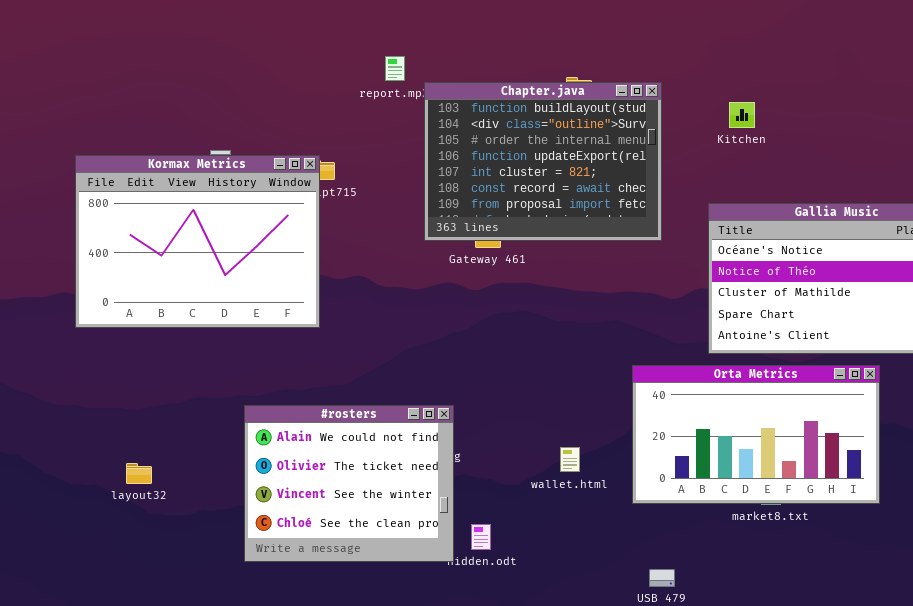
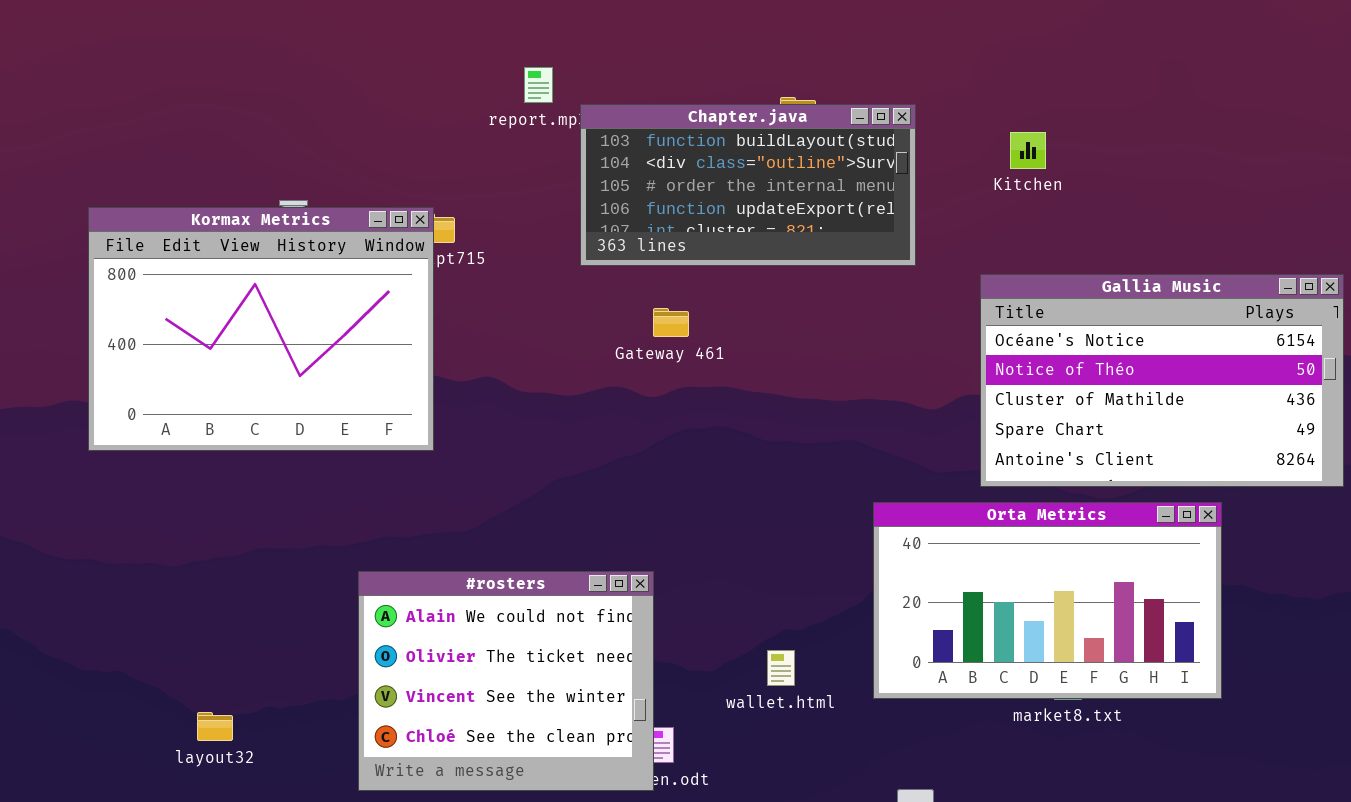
Chapter.java: [424,82,662,241] -> [580,104,916,266], resized
#rosters: [244,405,454,562] -> [358,571,654,791], moved
wallet.html: [560,447,580,472] -> [767,650,795,686], moved
layout32: [126,463,152,484] -> [197,712,233,741], moved

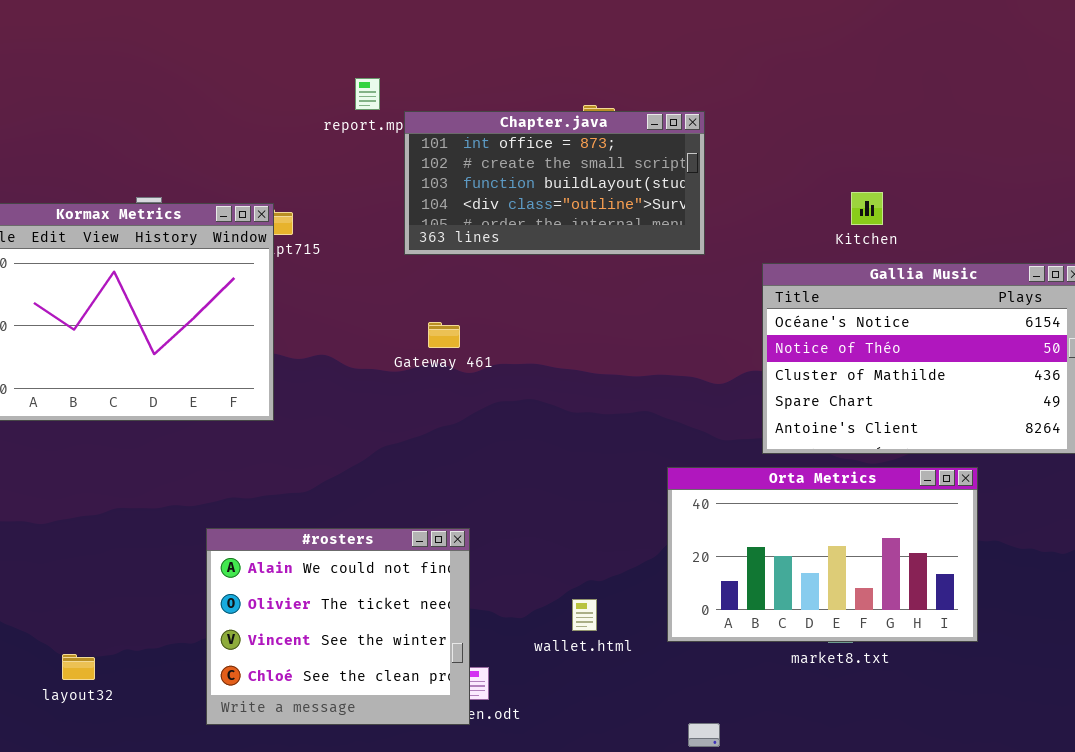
Chapter.java: [580,104,916,266] -> [404,111,705,255], scrolled up 2 rows
Kitchen: [1010,132,1046,169] -> [851,192,883,225], moved
Gateway 461: [653,308,689,337] -> [428,322,460,348], moved

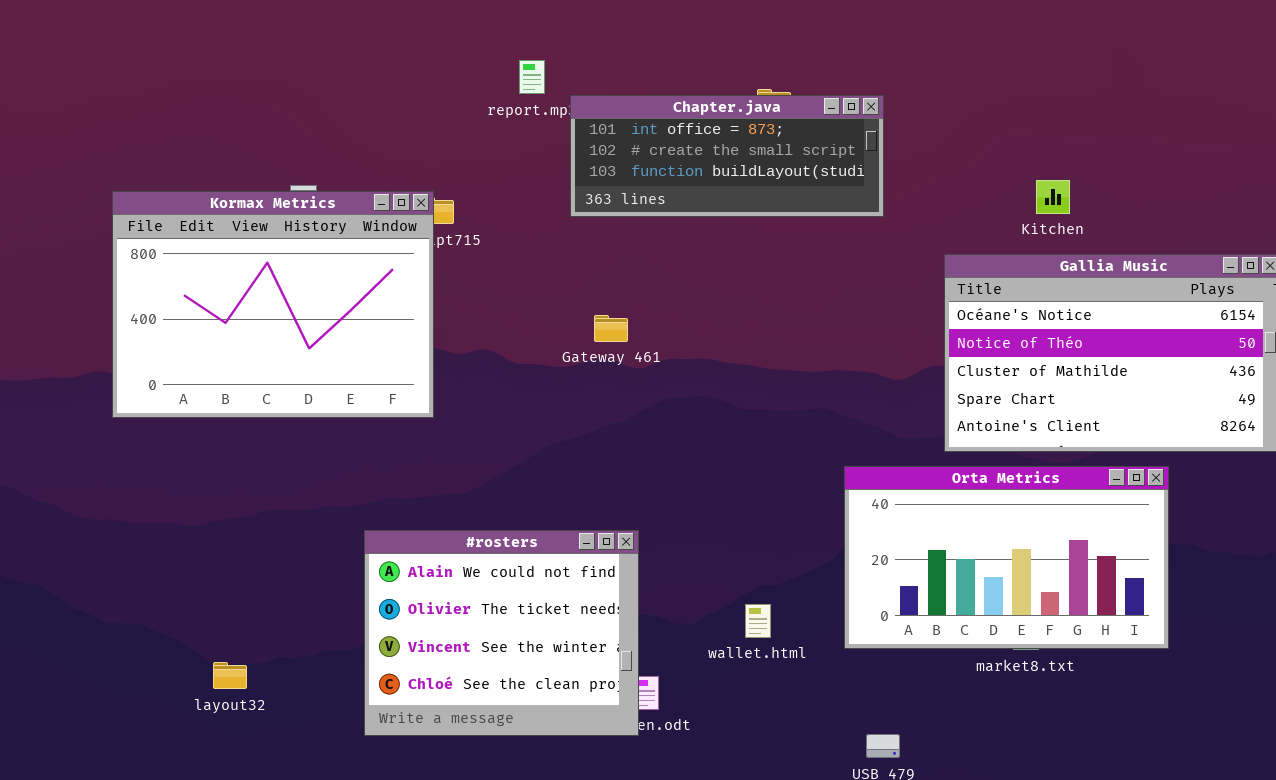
Chapter.java: [404,111,705,255] -> [570,95,884,217], resized

